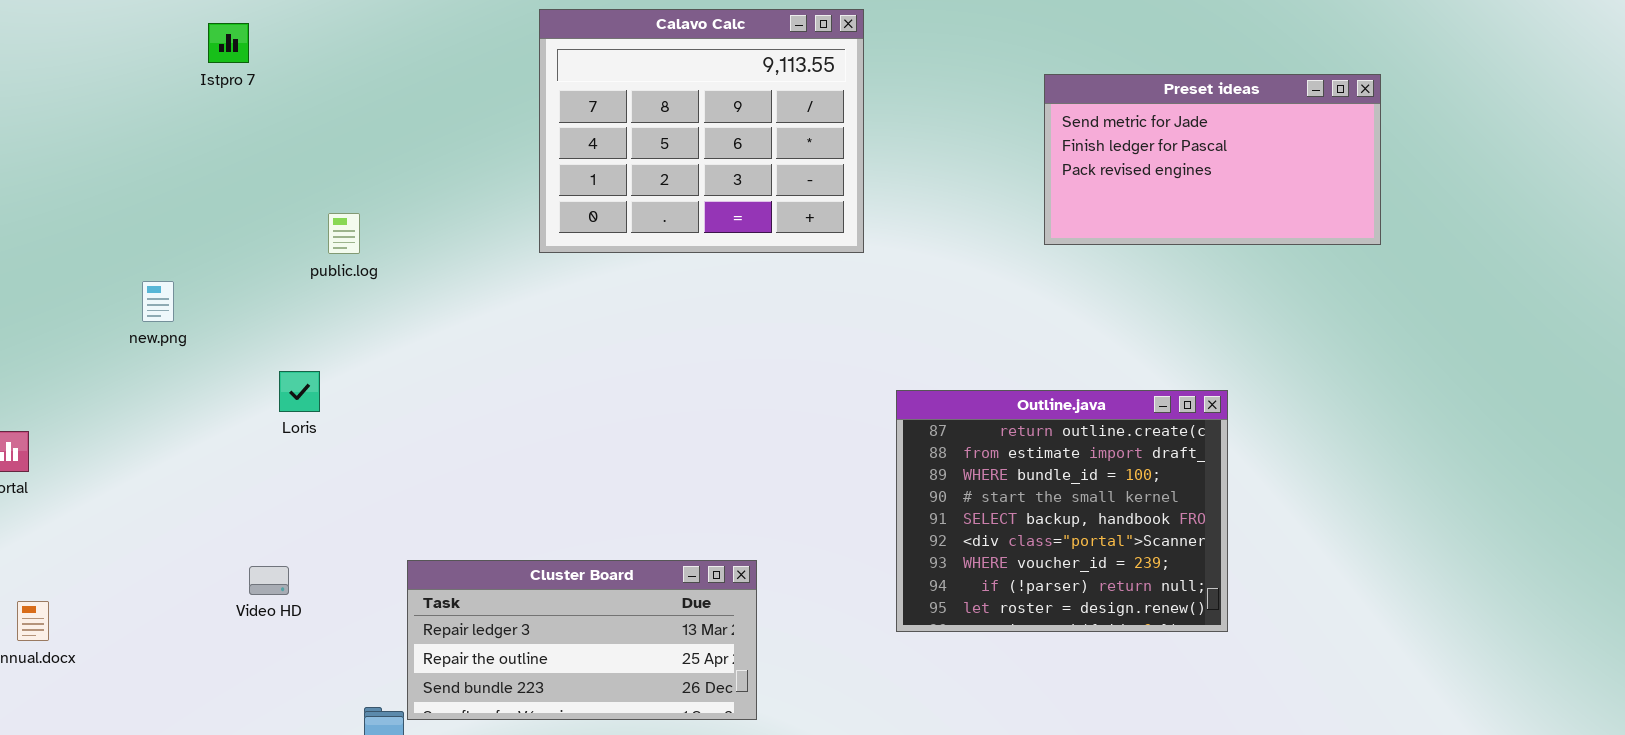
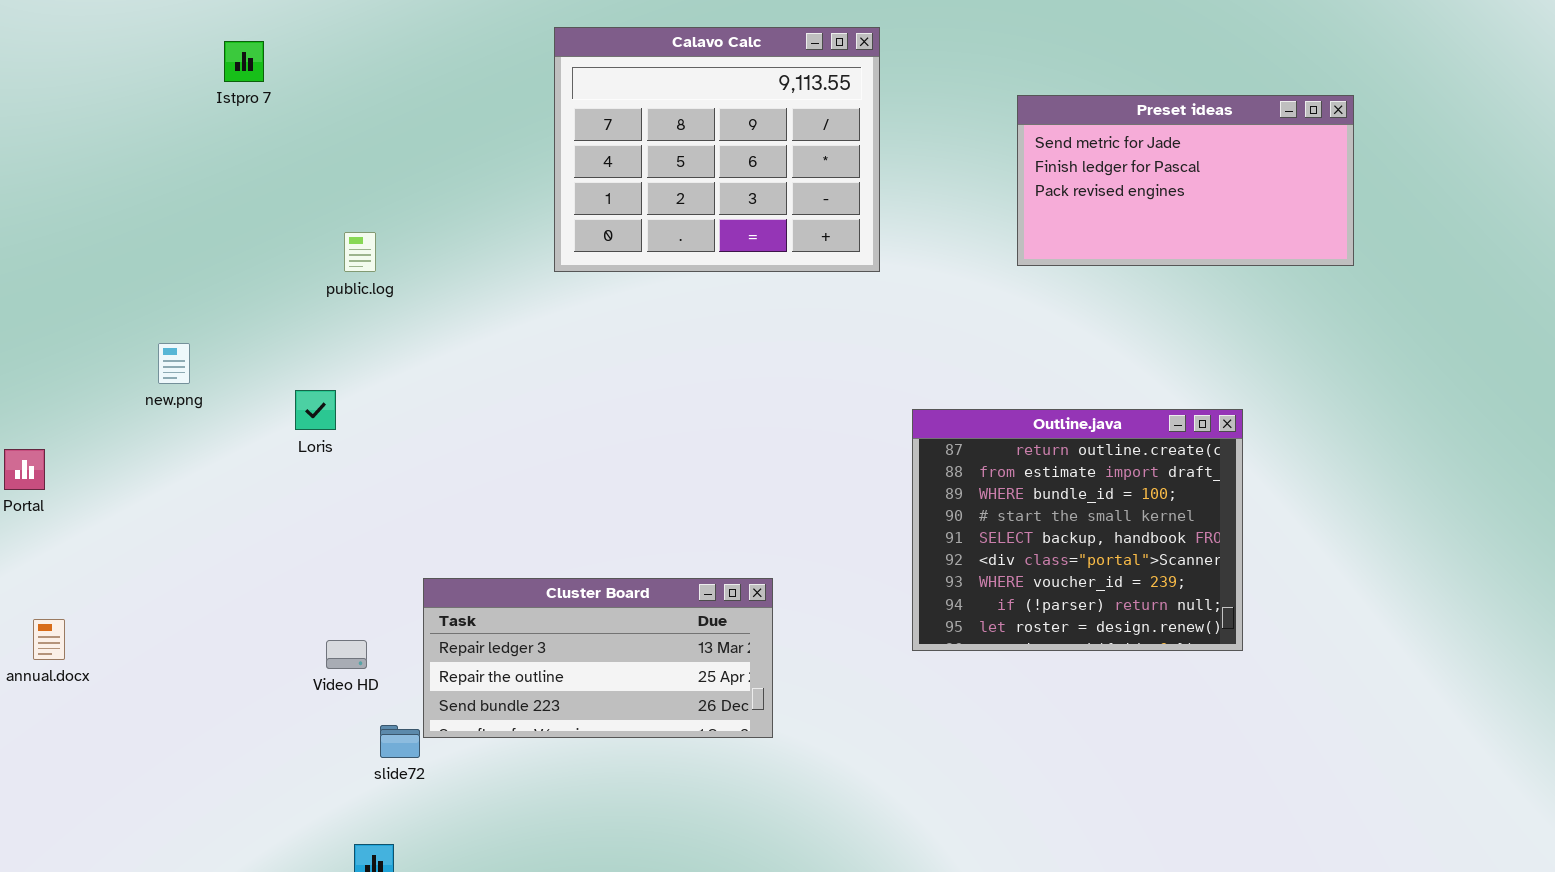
Preset ideas: [1044,74,1381,245] -> [1017,95,1354,266], moved
new.png: [142,281,174,322] -> [158,343,190,384], moved
Video HD: [249,566,289,595] -> [326,640,367,669], moved

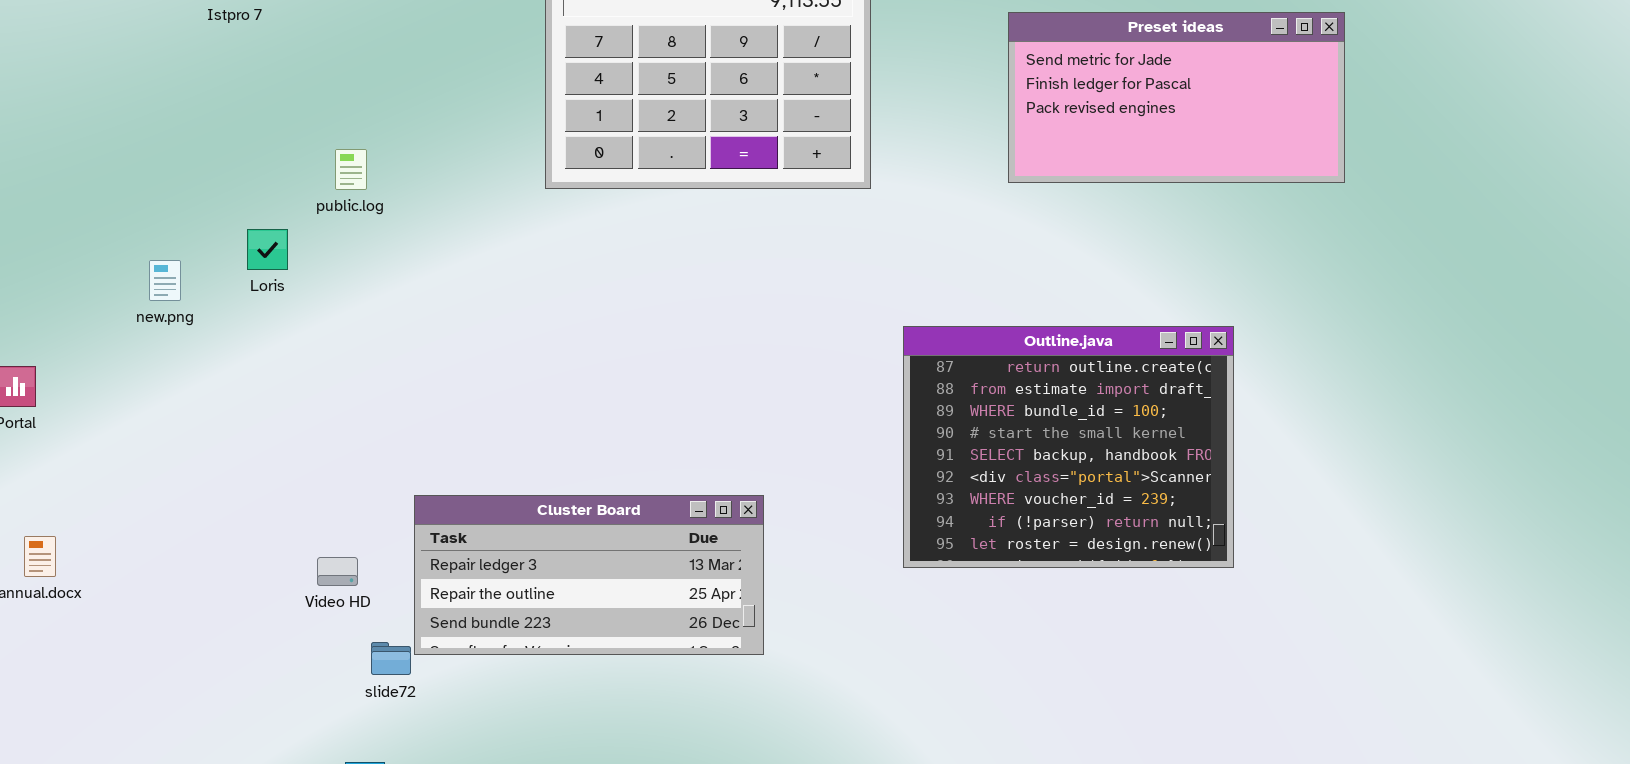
Loris: [295,390,336,430] -> [247,229,288,270], moved

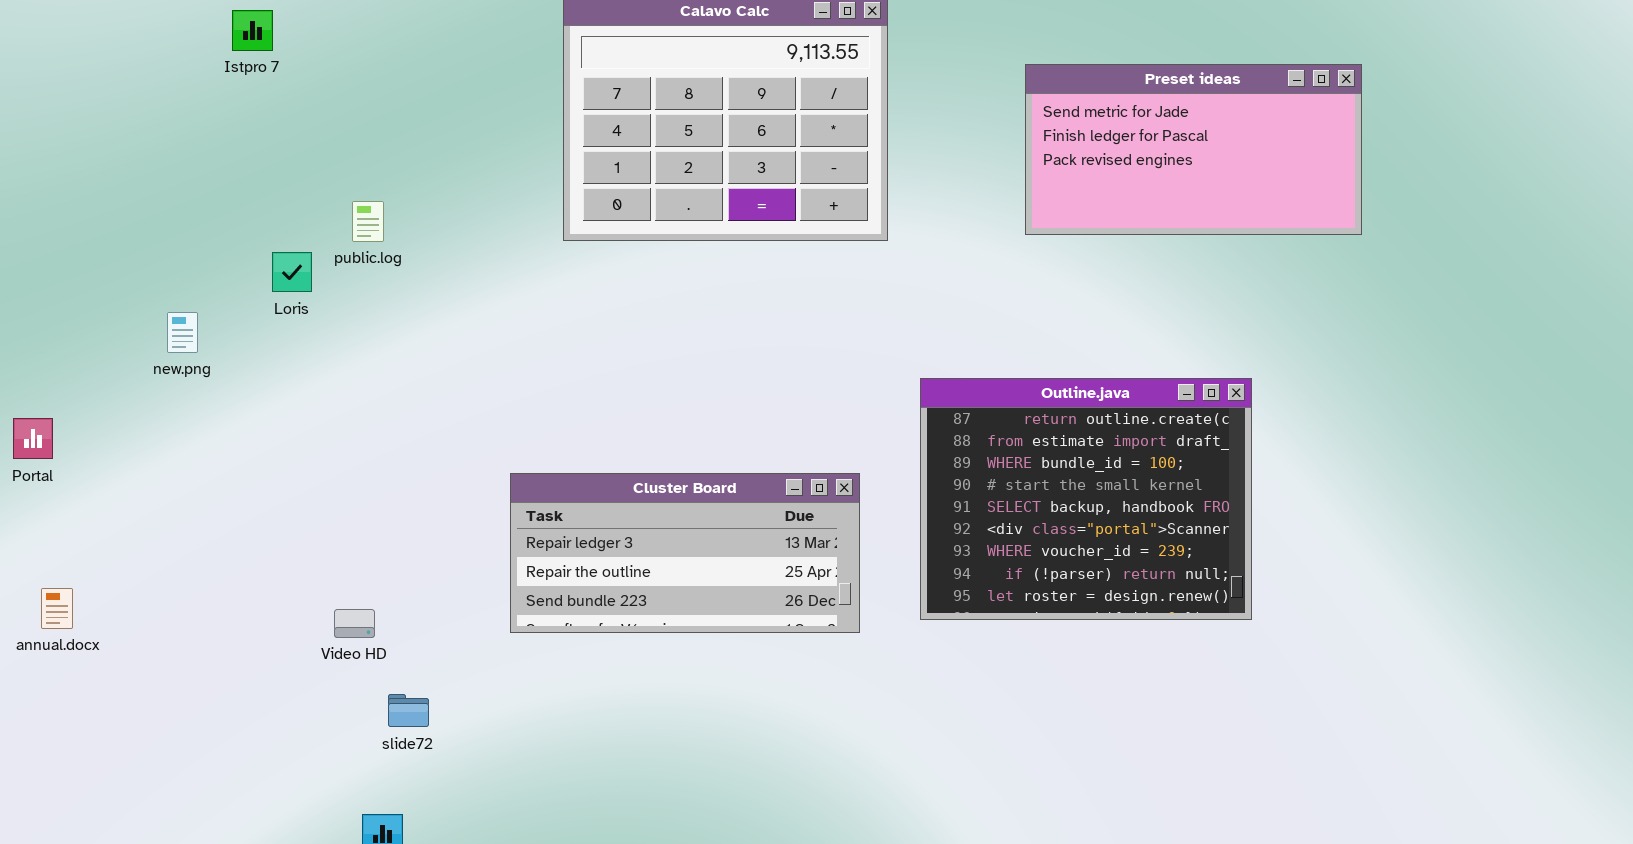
Loris: [247,229,288,270] -> [272,252,312,292], moved
Cluster Board: [414,495,764,655] -> [510,473,860,633], moved

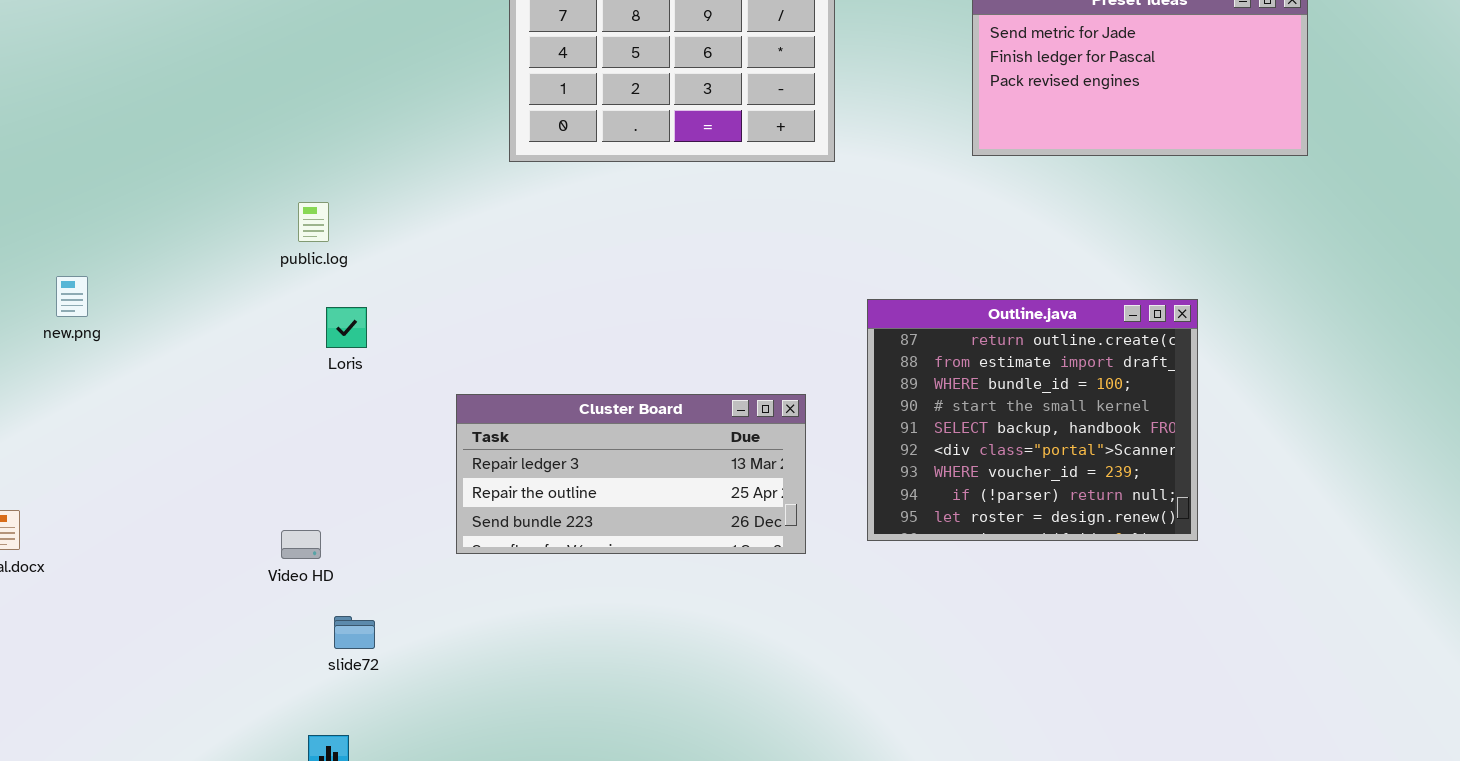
public.log: [352,201,384,242] -> [298,202,329,242], moved
Loris: [272,252,312,292] -> [326,307,367,348], moved
new.png: [167,312,198,353] -> [56,276,88,317], moved

